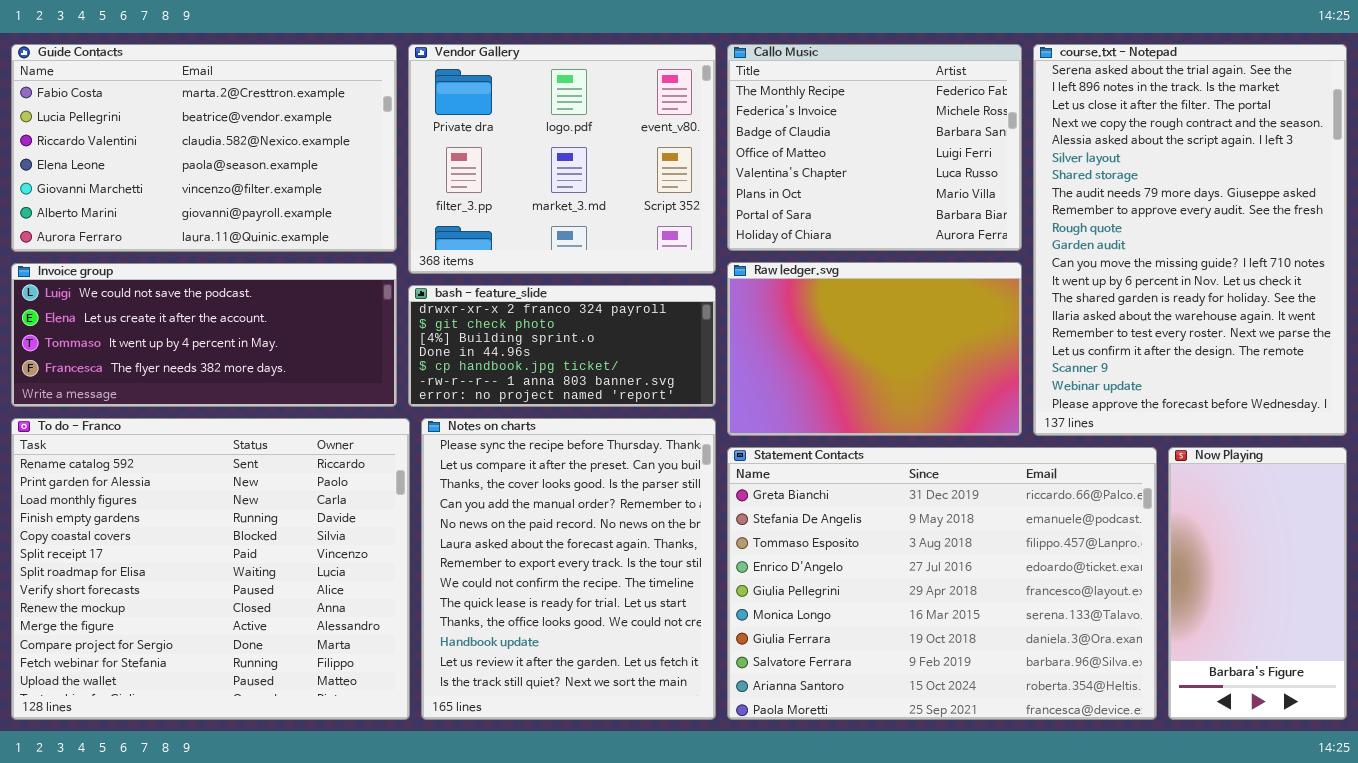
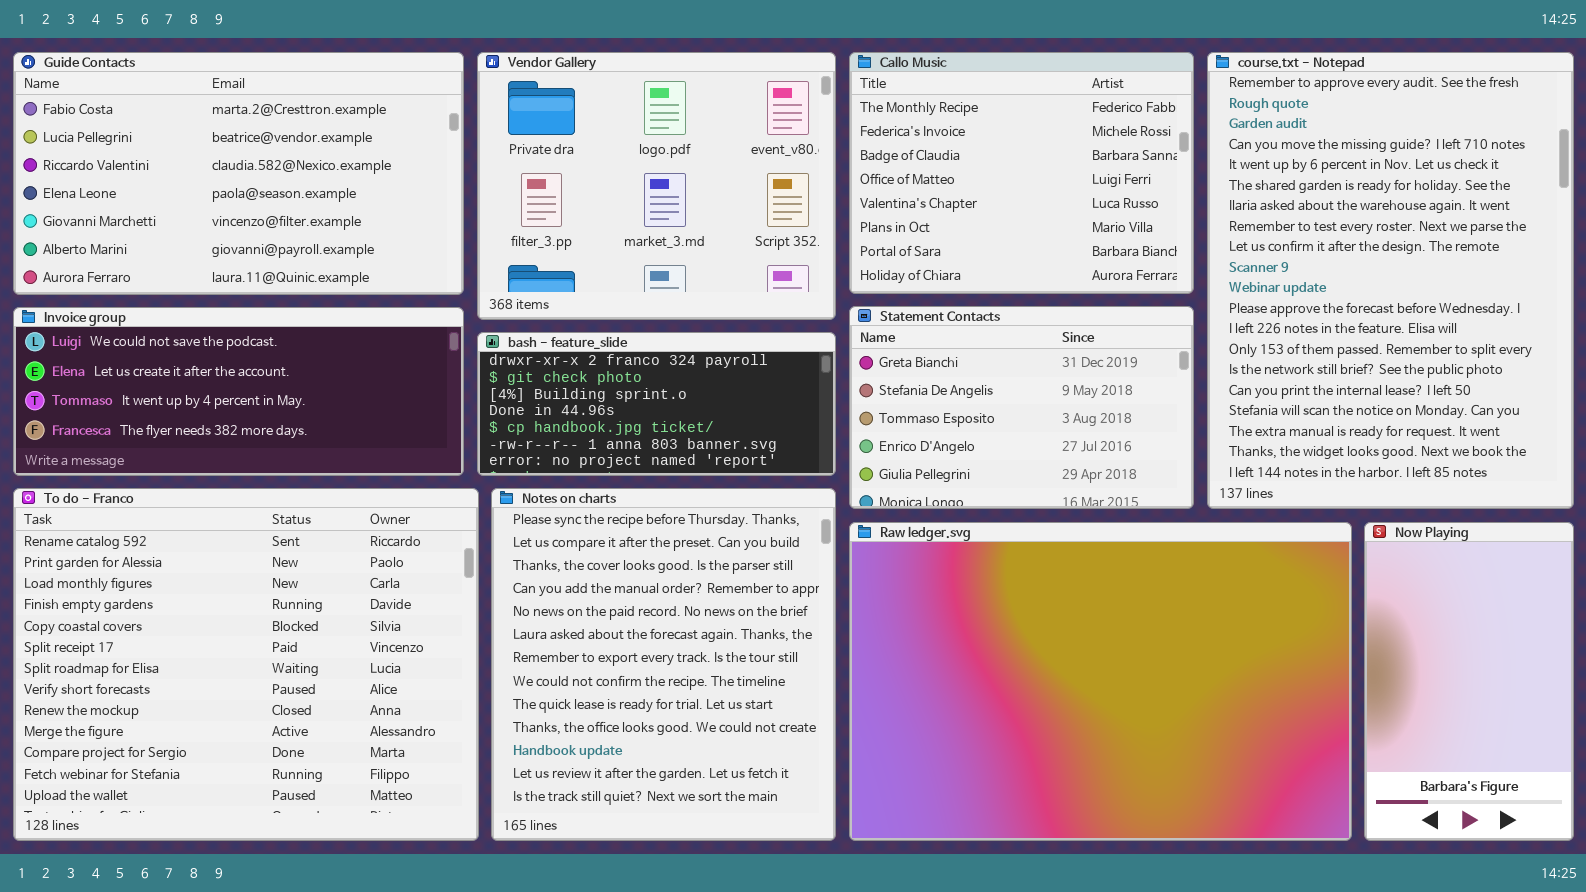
course.txt - Notepad: [1033,44,1347,436] -> [1207,52,1574,509], scrolled down 8 rows
Raw ledger.svg: [727,262,1022,436] -> [849,522,1352,841], moved, resized
Statement Contacts: [727,447,1157,720] -> [849,306,1194,509], moved, resized

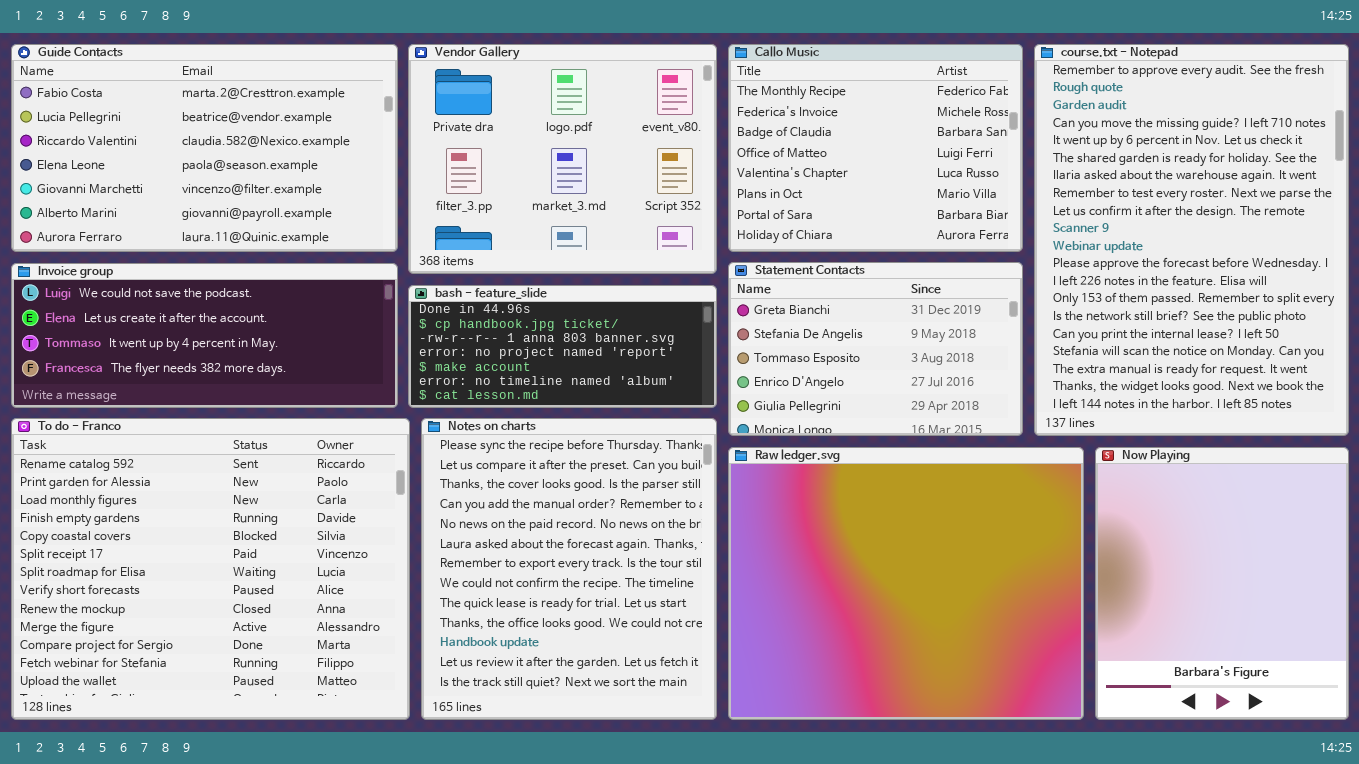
bash - feature_slide: [477,332,836,476] -> [408,285,717,408], scrolled down 3 rows
Raw ledger.svg: [849,522,1352,841] -> [728,447,1084,720], resized
Now Playing: [1364,522,1574,841] -> [1095,447,1349,720], resized

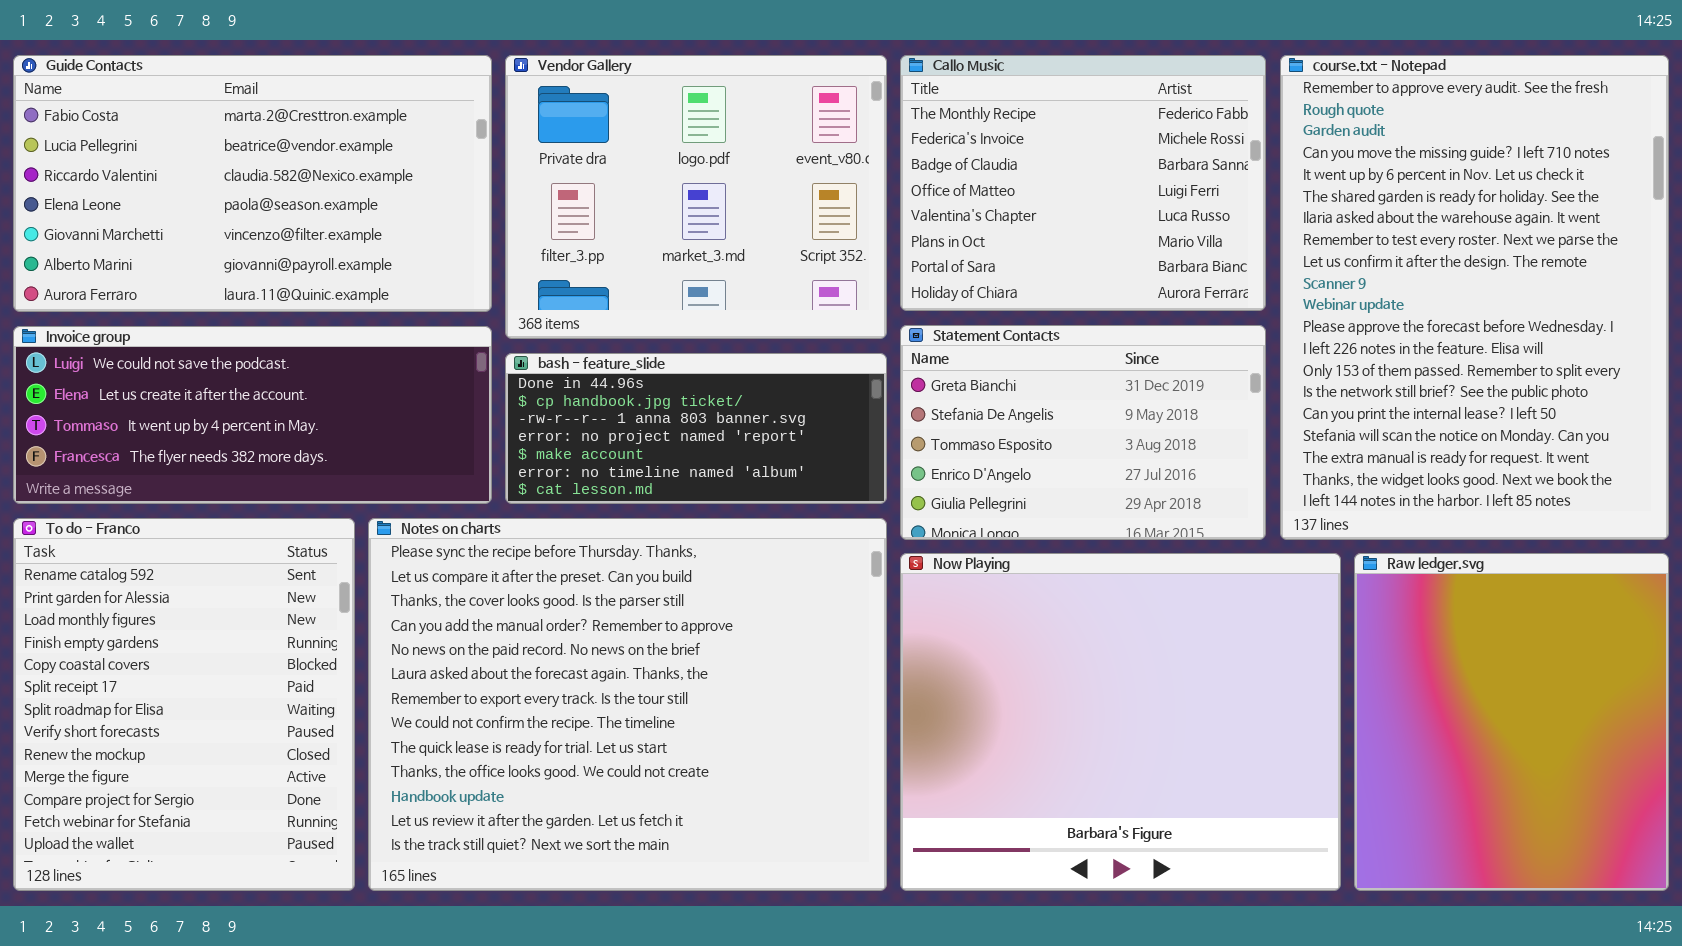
To do - Franco: [11,418,410,720] -> [13,518,355,891], resized
Notes on charts: [421,418,717,720] -> [368,518,887,891], resized
Raw ledger.svg: [728,447,1084,720] -> [1354,553,1669,891], moved, resized
Now Playing: [1095,447,1349,720] -> [900,553,1341,891], moved, resized

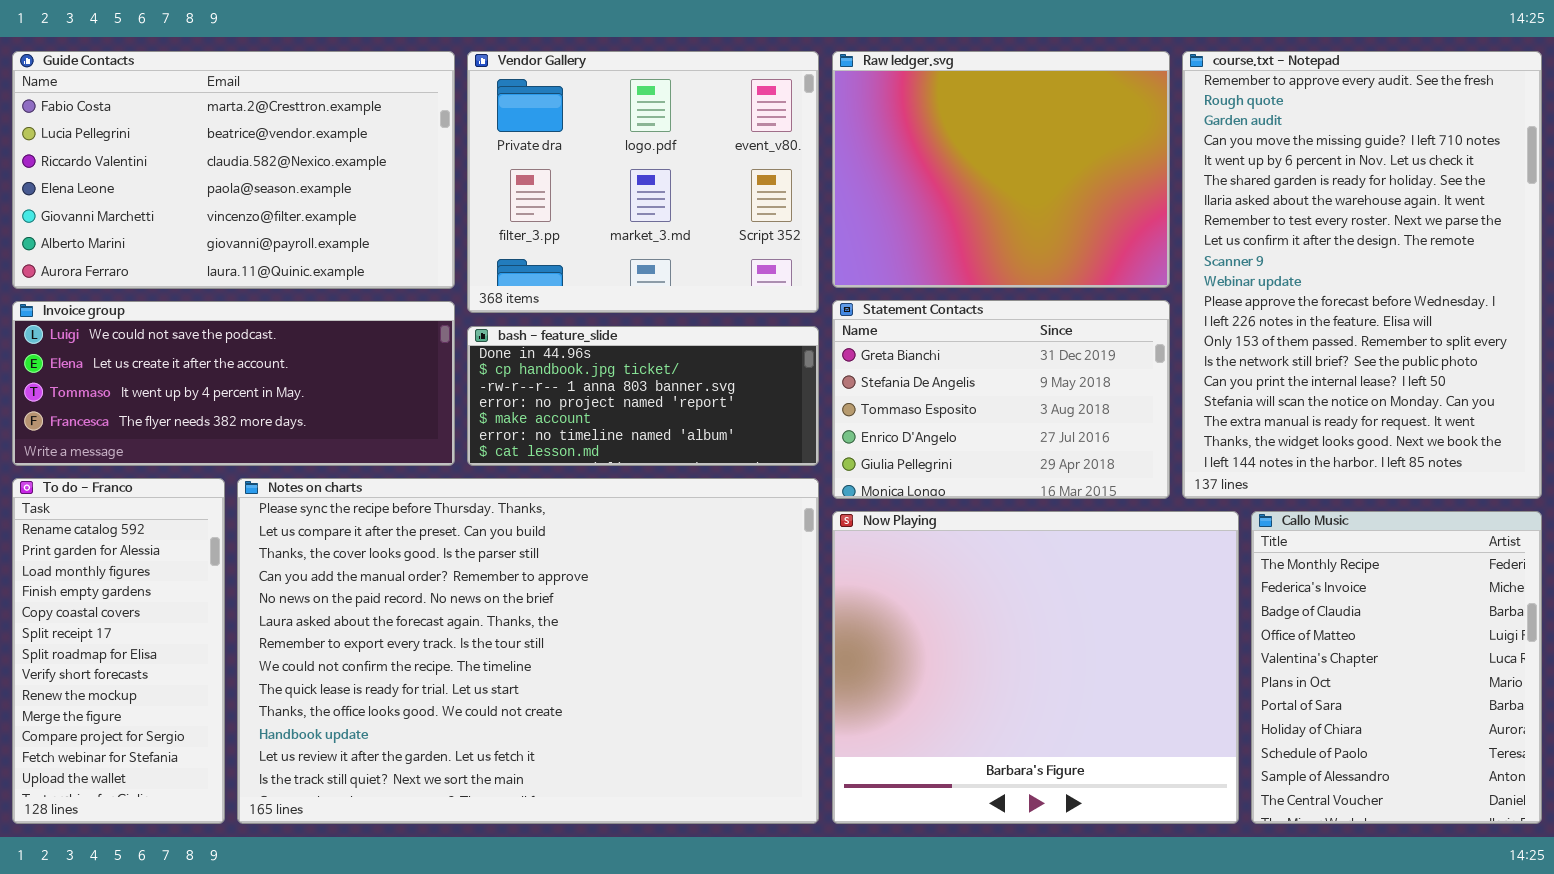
Callo Music: [900,55,1266,311] -> [1251,511,1542,824], moved, resized
To do - Franco: [13,518,355,891] -> [12,478,225,824], resized
Notes on charts: [368,518,887,891] -> [237,478,819,824], resized
Raw ledger.svg: [1354,553,1669,891] -> [832,51,1170,288], moved, resized

